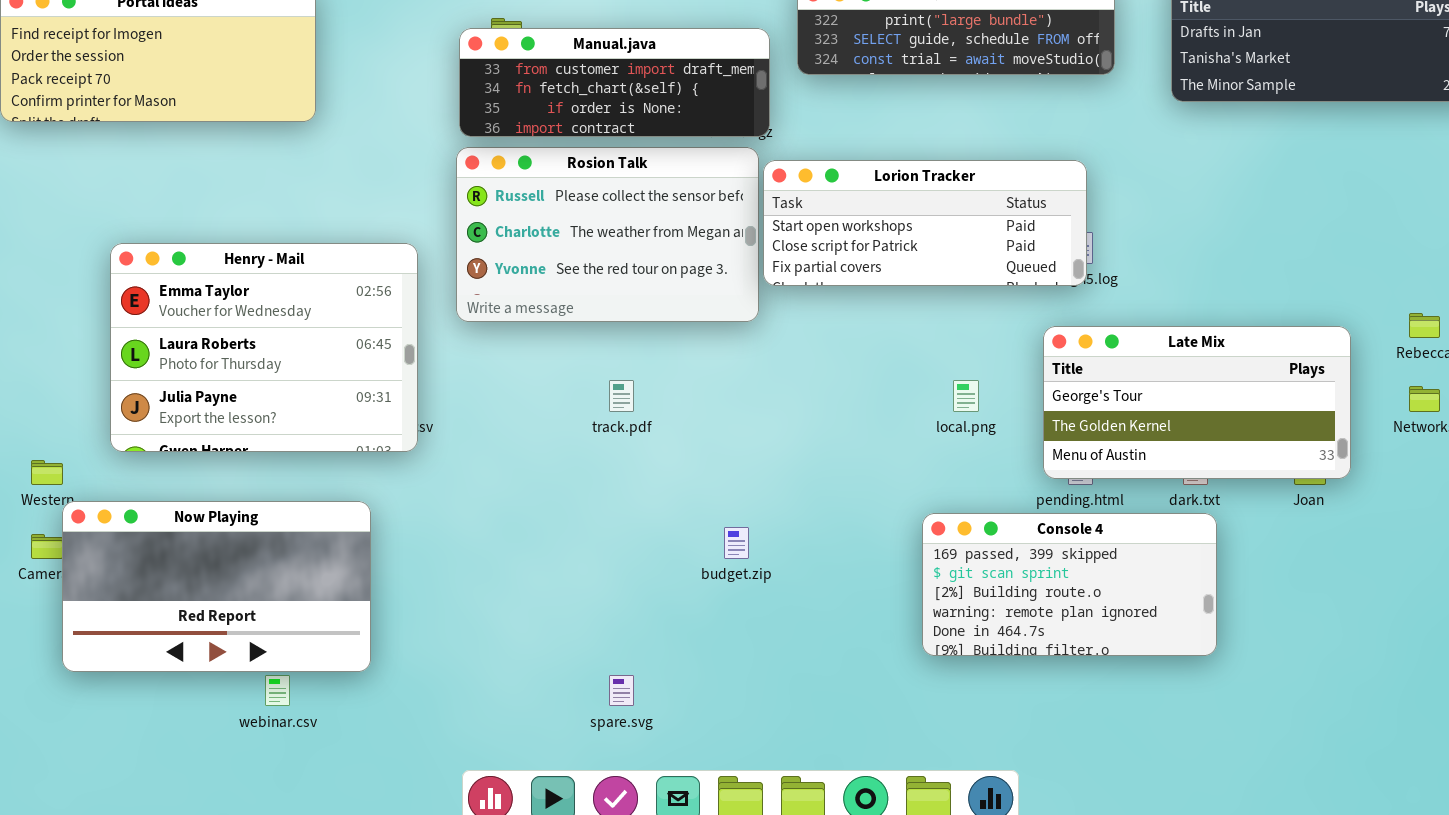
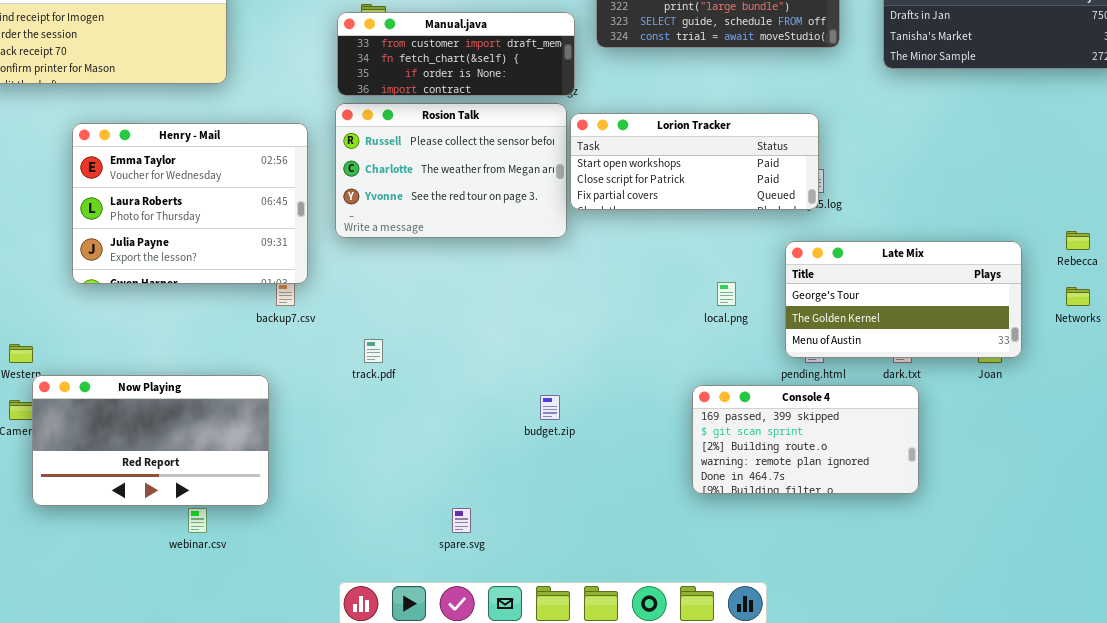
Henry - Mail: [110,243,418,452] -> [72,123,308,284], moved
track.pdf: [609,380,634,412] -> [364,339,383,363], moved

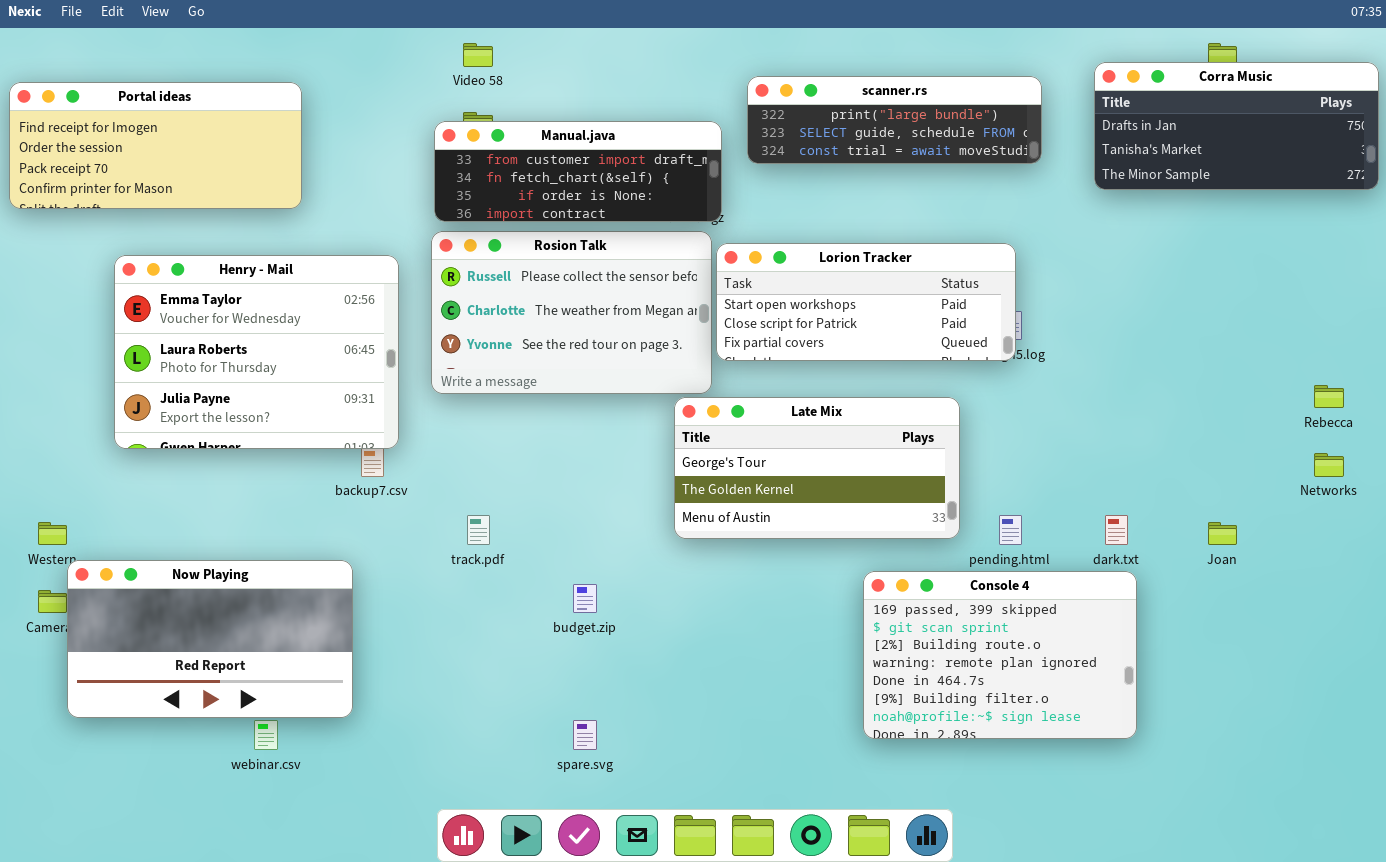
Late Mix: [785,241,1022,358] -> [674,397,960,539], moved
Console 4: [692,385,919,494] -> [863,571,1137,739], resized
budget.zip: [540,395,560,420] -> [573,584,597,613], moved

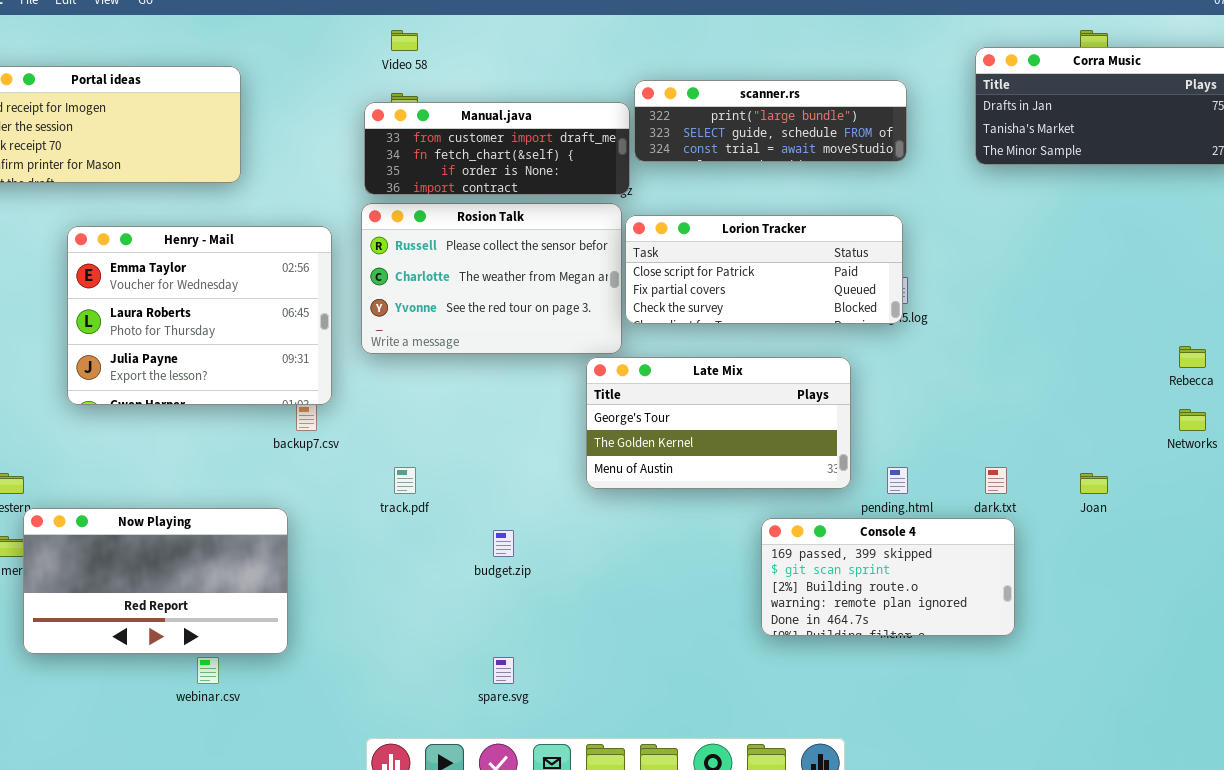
scanner.rs: [747,76,1042,164] -> [634,80,907,162], moved
Lorion Tracker: [716,243,1016,361] -> [625,215,903,324], scrolled down 1 row
Console 4: [863,571,1137,739] -> [761,518,1015,636], resized

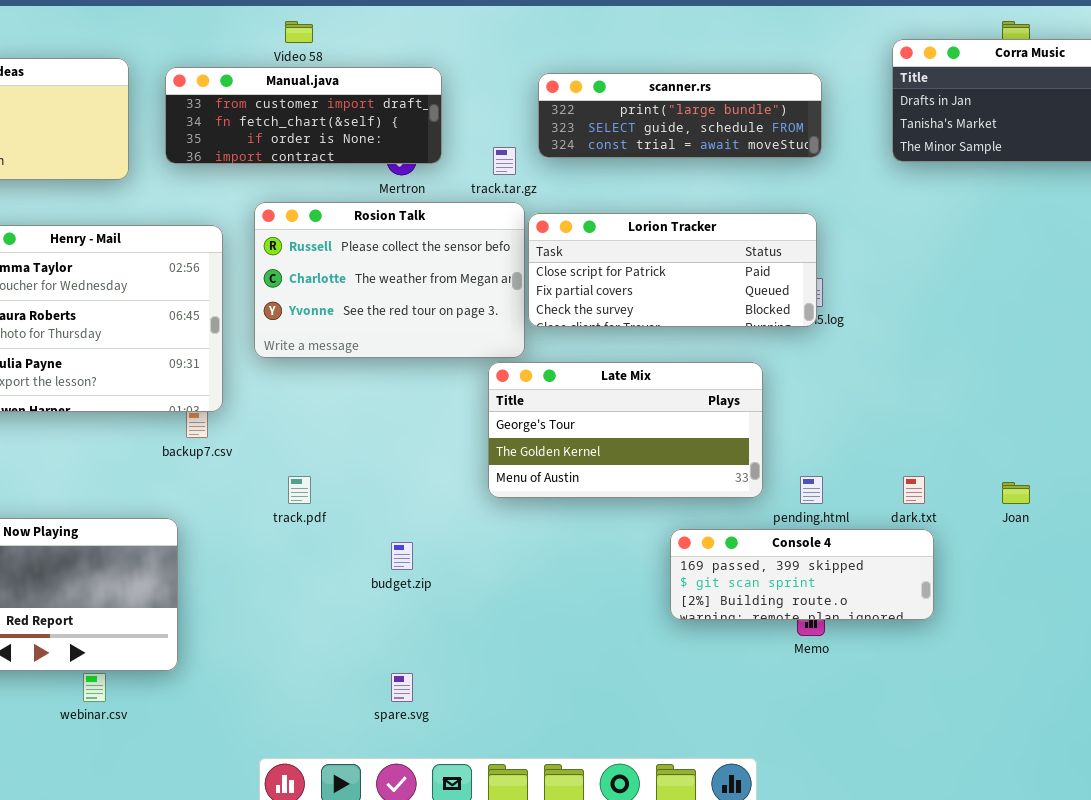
Manual.java: [364,102,630,195] -> [165,67,442,164], moved
Console 4: [761,518,1015,636] -> [670,529,934,620], resized

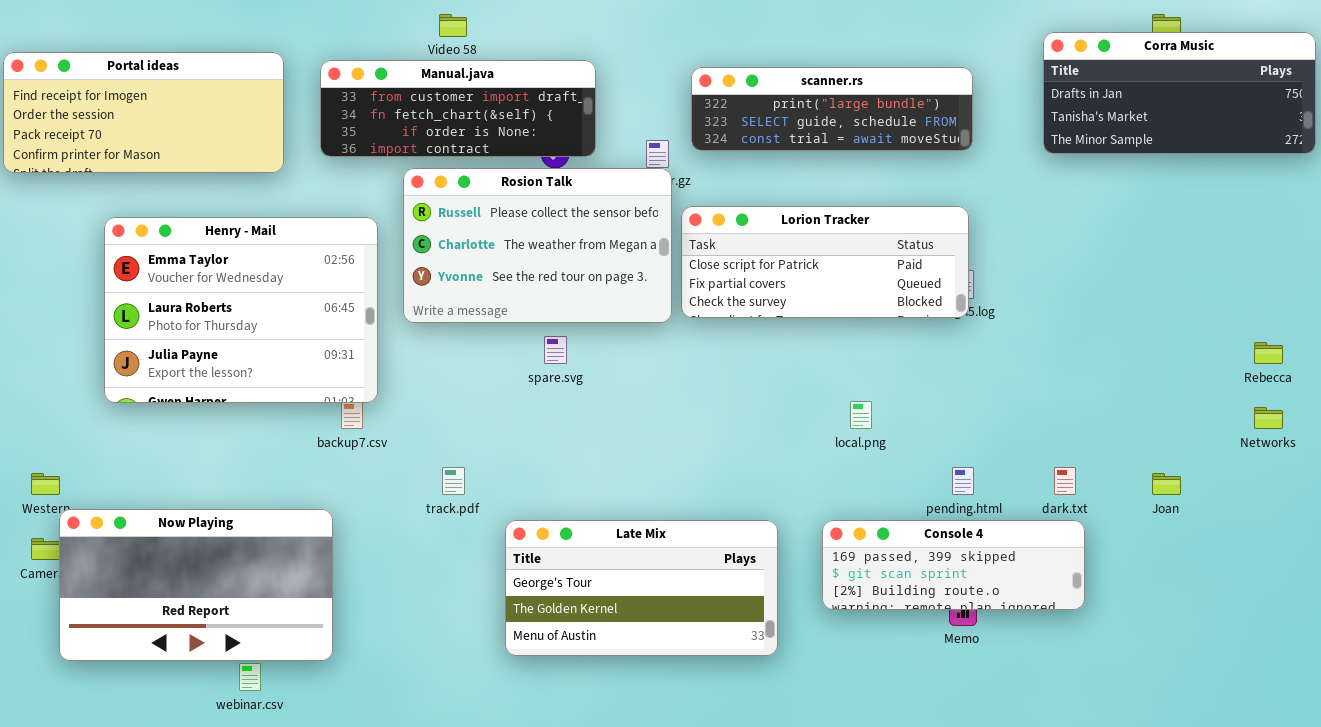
Rosion Talk: [254,202,525,358] -> [403,168,672,323], moved
Late Mix: [488,362,763,498] -> [505,520,778,656], moved
spare.svg: [391,673,413,702] -> [544,336,567,364], moved

